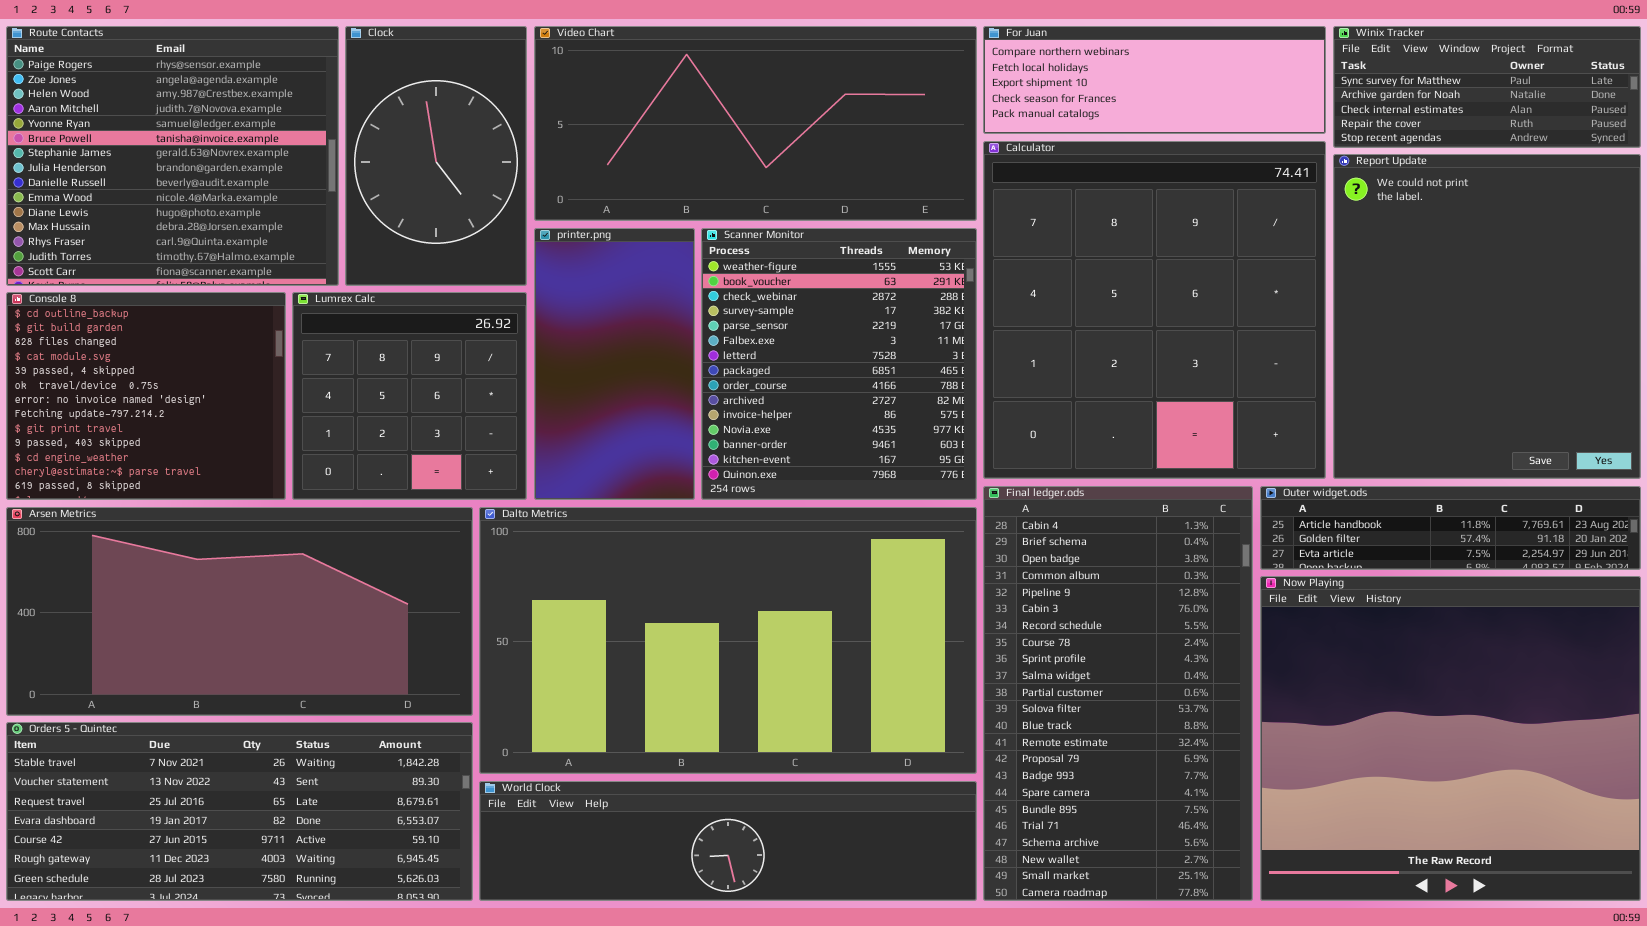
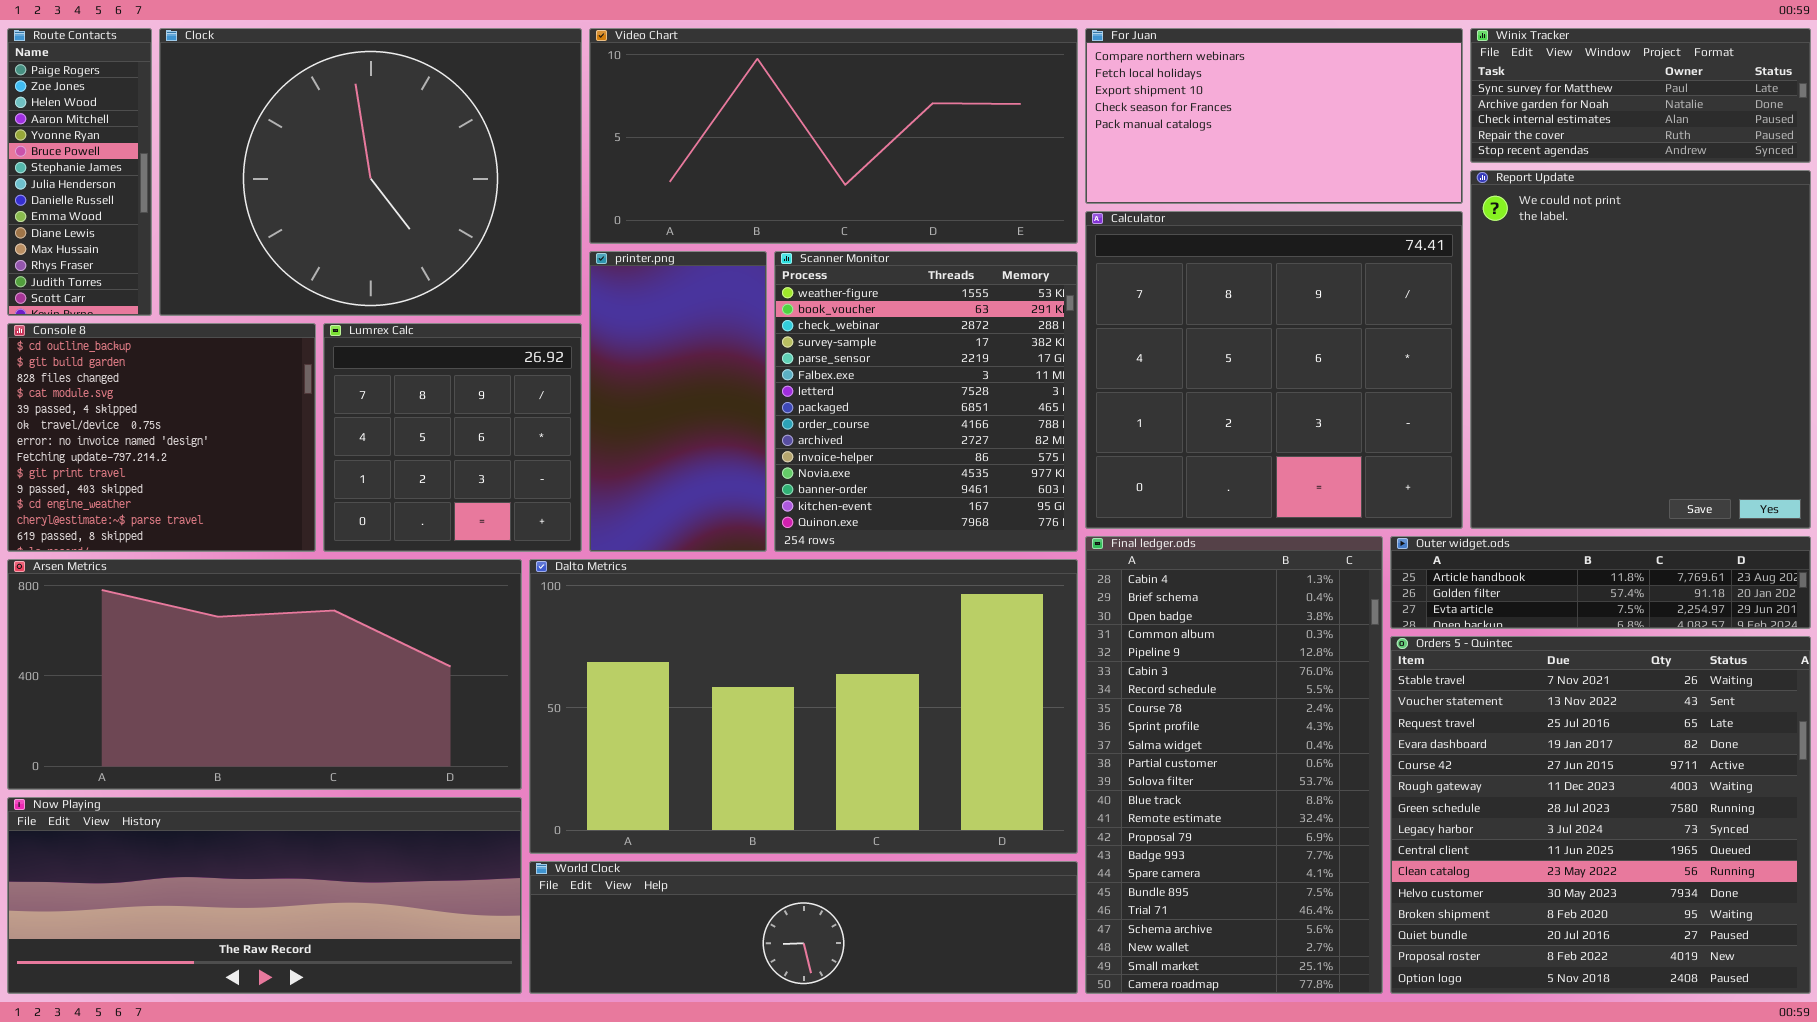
Route Contacts: [6,26,339,286] -> [7,28,152,316], resized
Clock: [345,26,527,286] -> [159,28,582,316], resized
For Juan: [983,26,1326,134] -> [1085,28,1463,204], resized
Calculator: [983,141,1326,479] -> [1085,211,1463,529], resized
Now Playing: [1260,576,1641,901] -> [7,797,522,994], moved, resized
Orders 5 - Quintec: [6,722,473,901] -> [1390,636,1811,994], moved, resized

